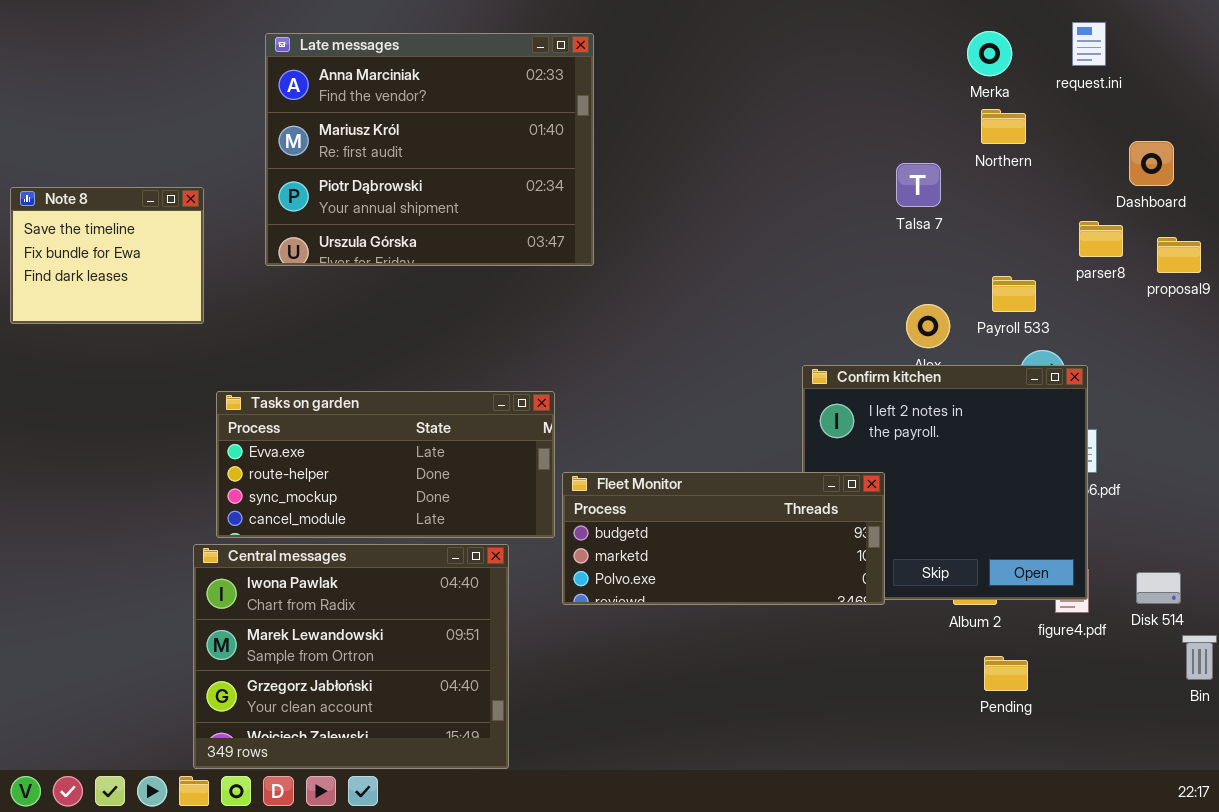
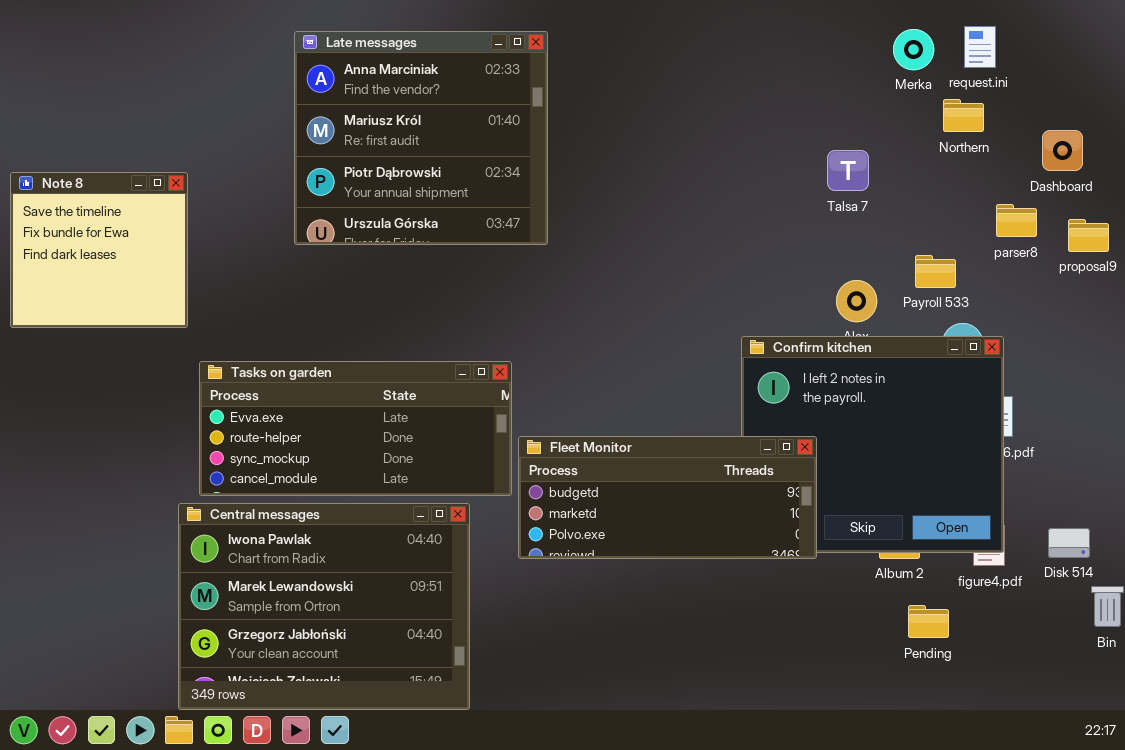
request.ini: [1072,22,1106,66] -> [964,26,996,68], moved
Late messages: [265,33,594,266] -> [294,31,548,245], resized
Northern: [981,109,1026,144] -> [943,99,984,132], moved
Note 8: [10,187,204,324] -> [10,172,188,328], resized

